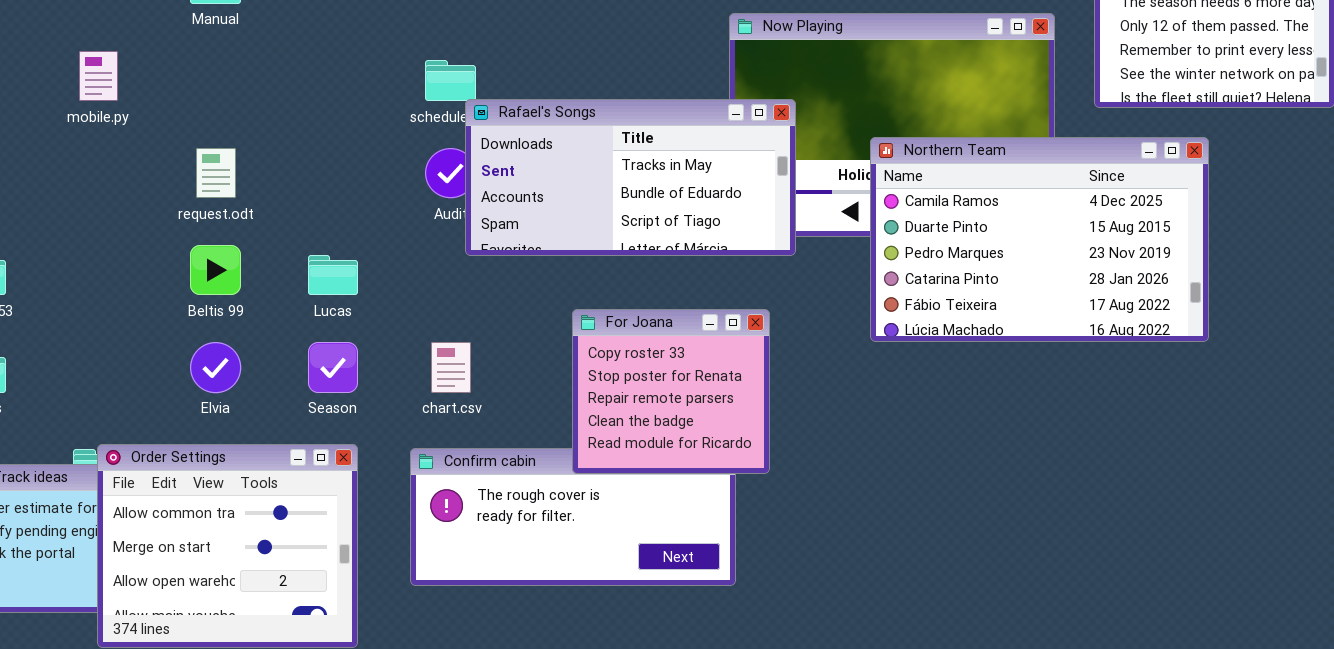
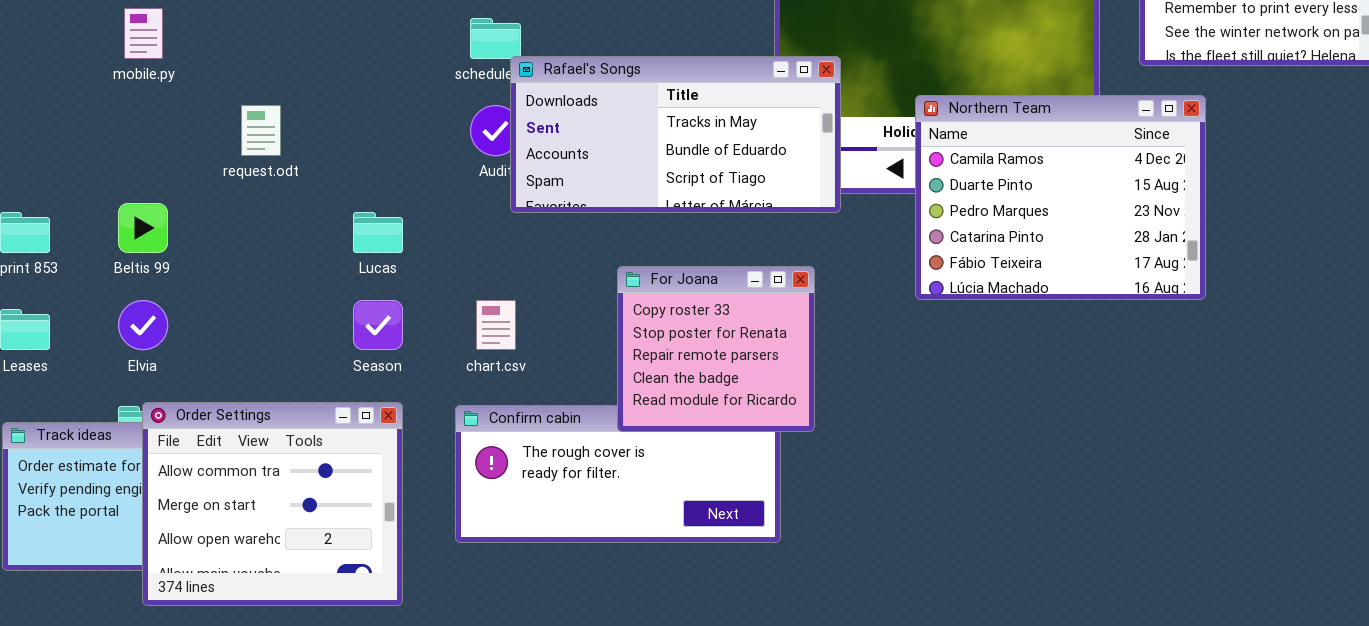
Northern Team: [870,137,1209,342] -> [915,95,1206,300], resized
Beltis 99: [190,245,241,295] -> [118,203,168,253], moved
Elvia: [190,342,241,393] -> [118,300,168,350], moved

